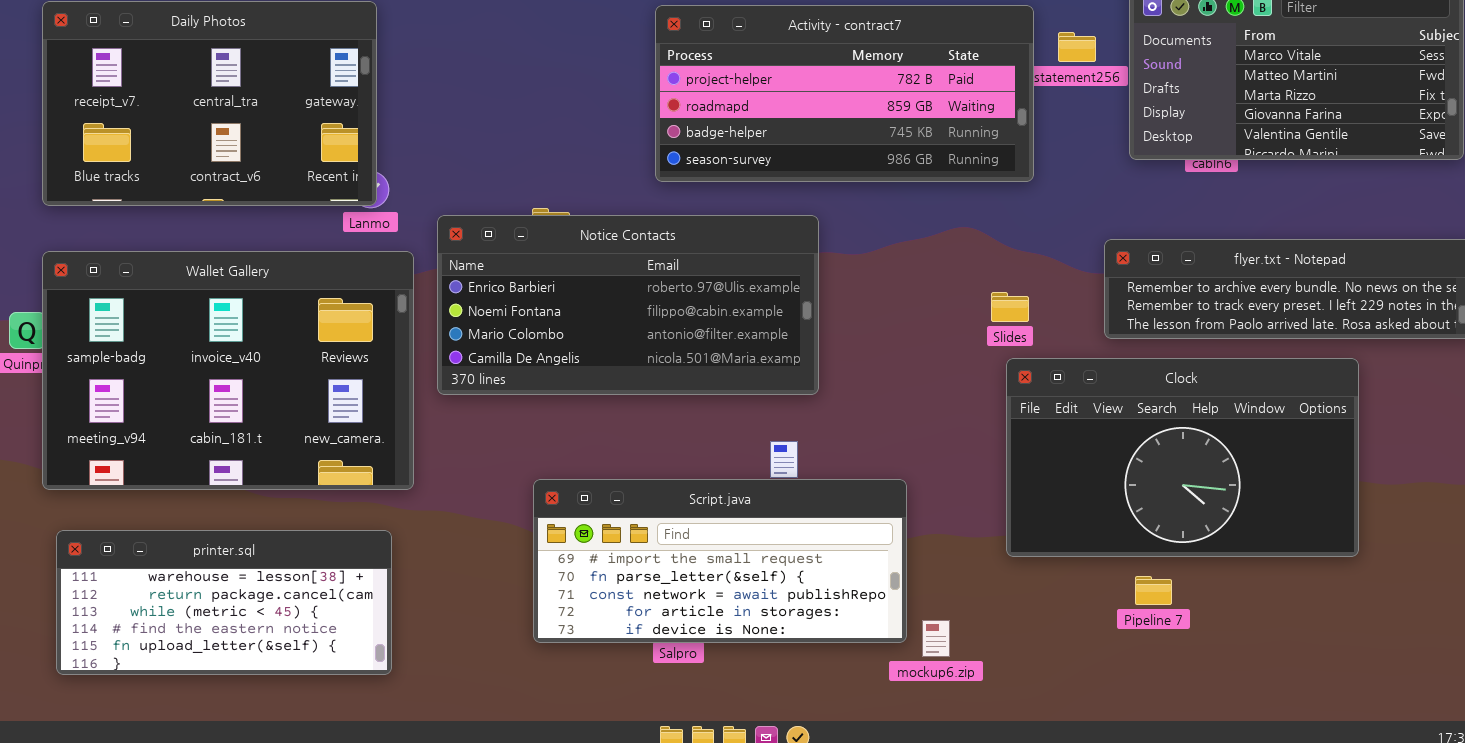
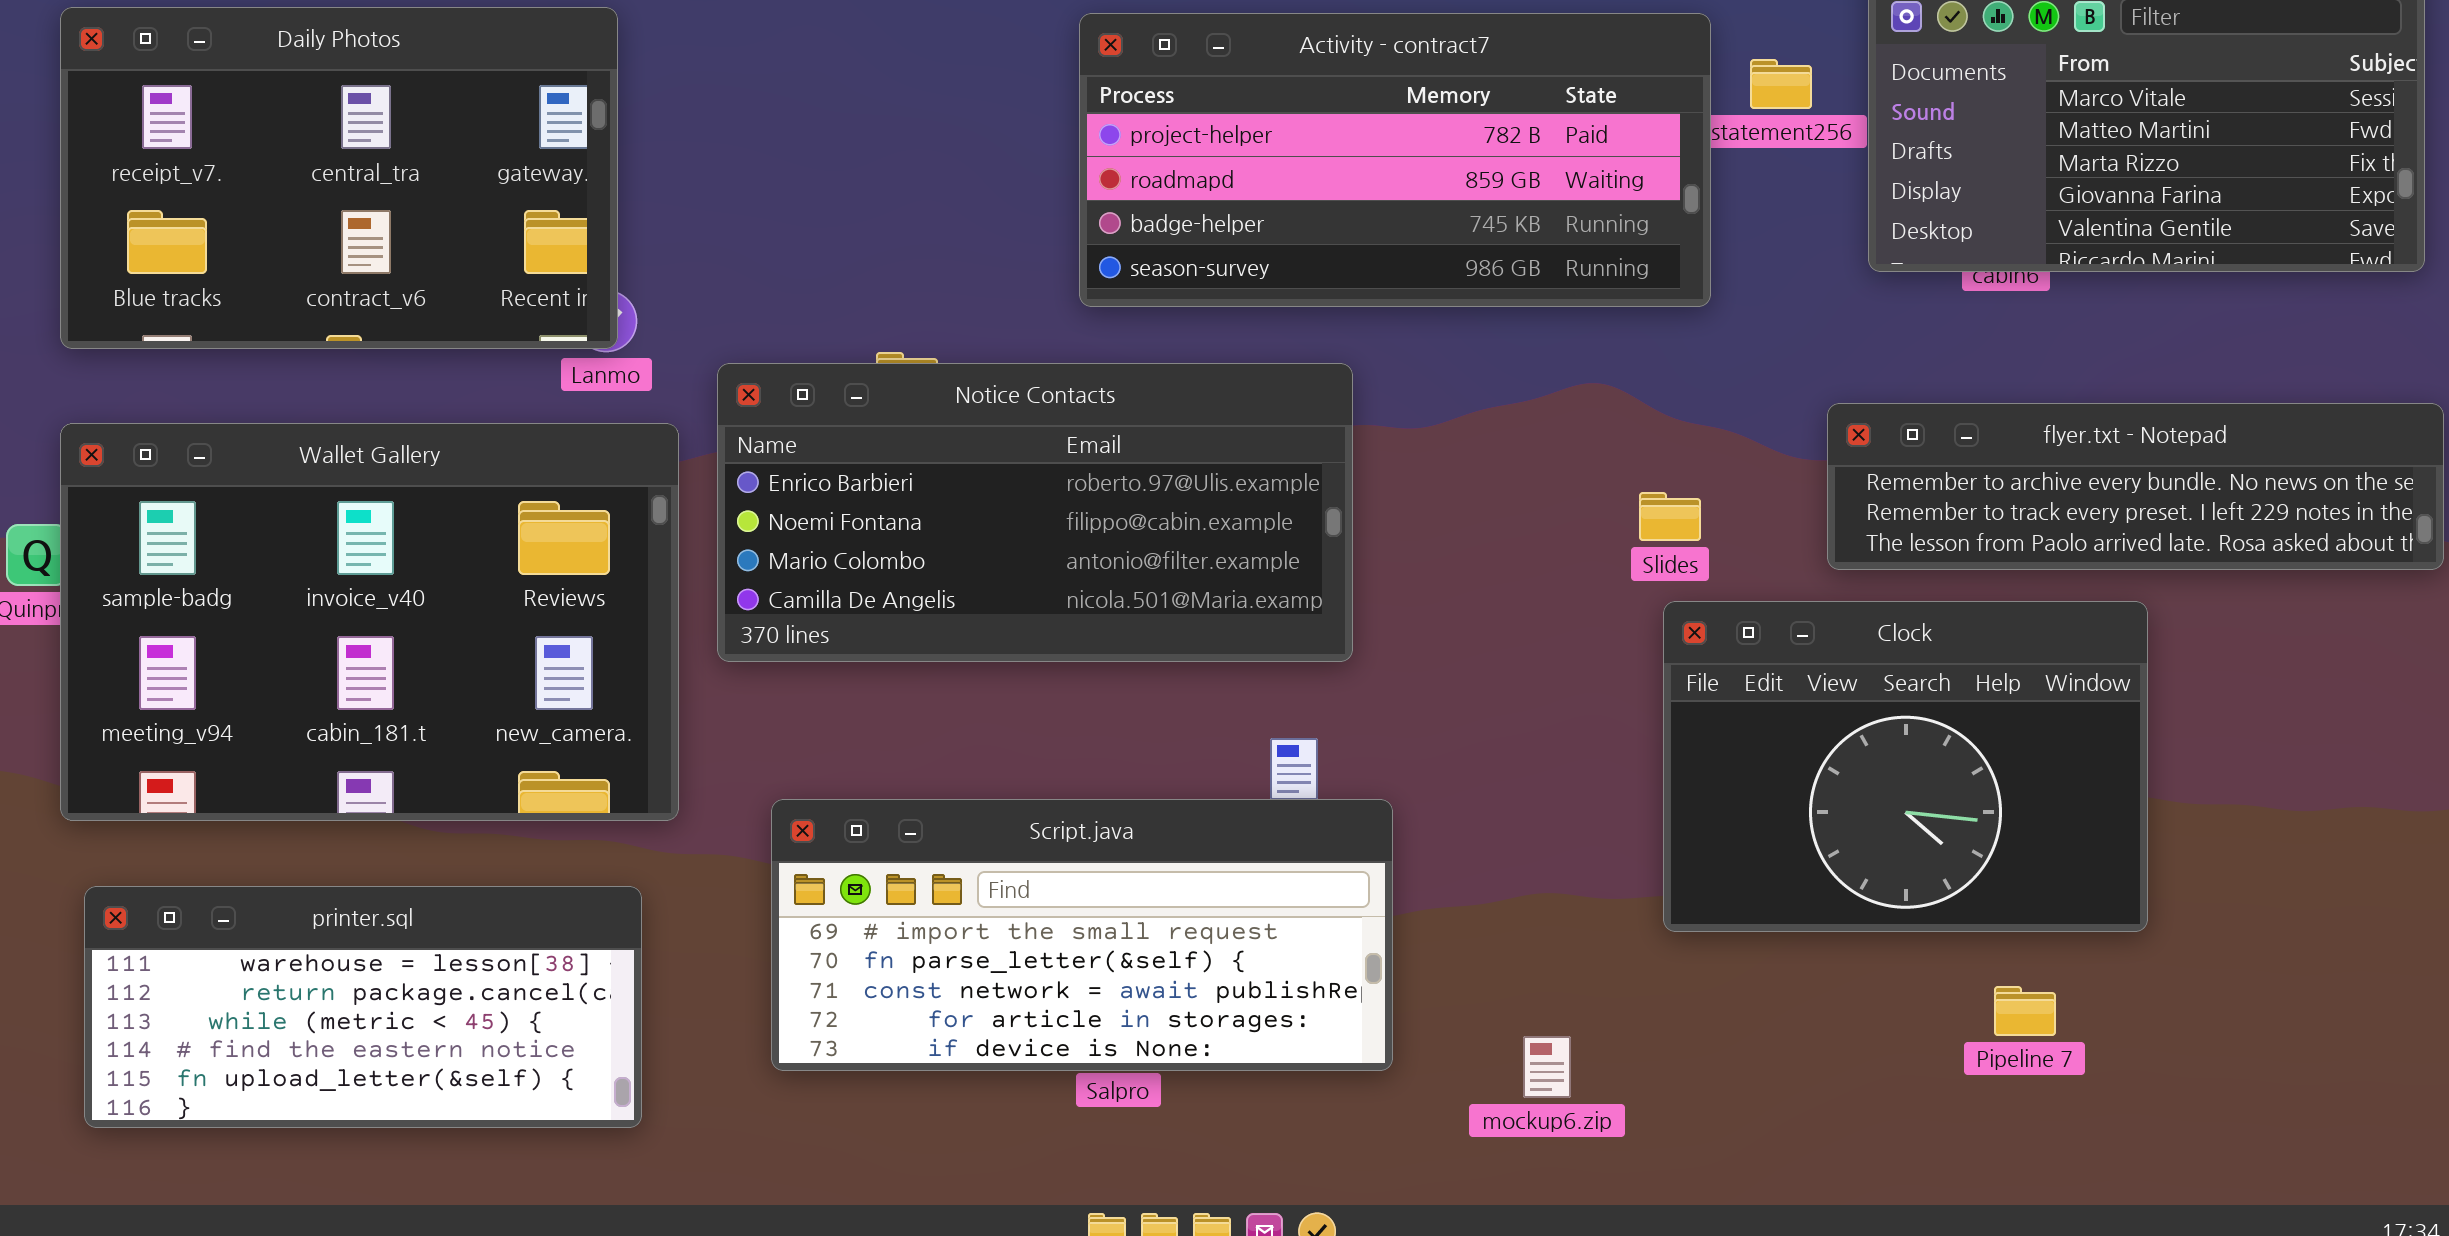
Clock: [1006,358,1359,557] -> [1663,601,2148,932], resized
Script.java: [533,479,907,643] -> [771,799,1393,1071], moved
Pipeline 7: [1135,576,1172,605] -> [1994,986,2056,1036], moved

